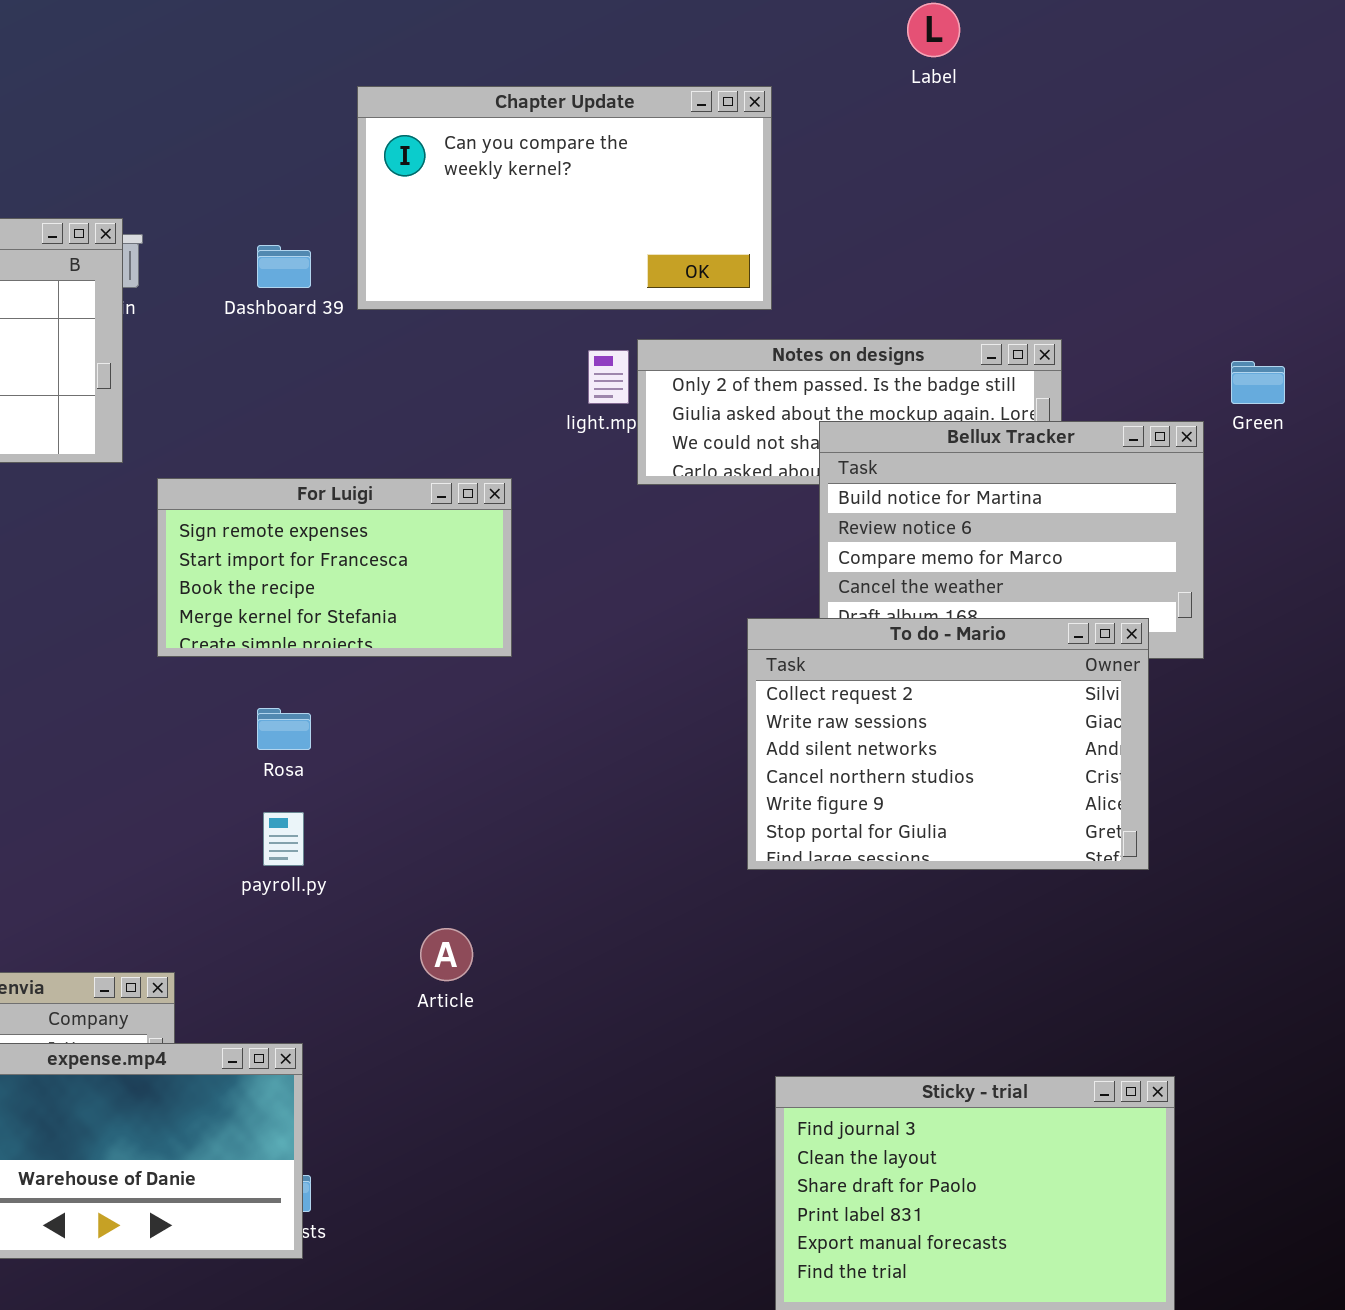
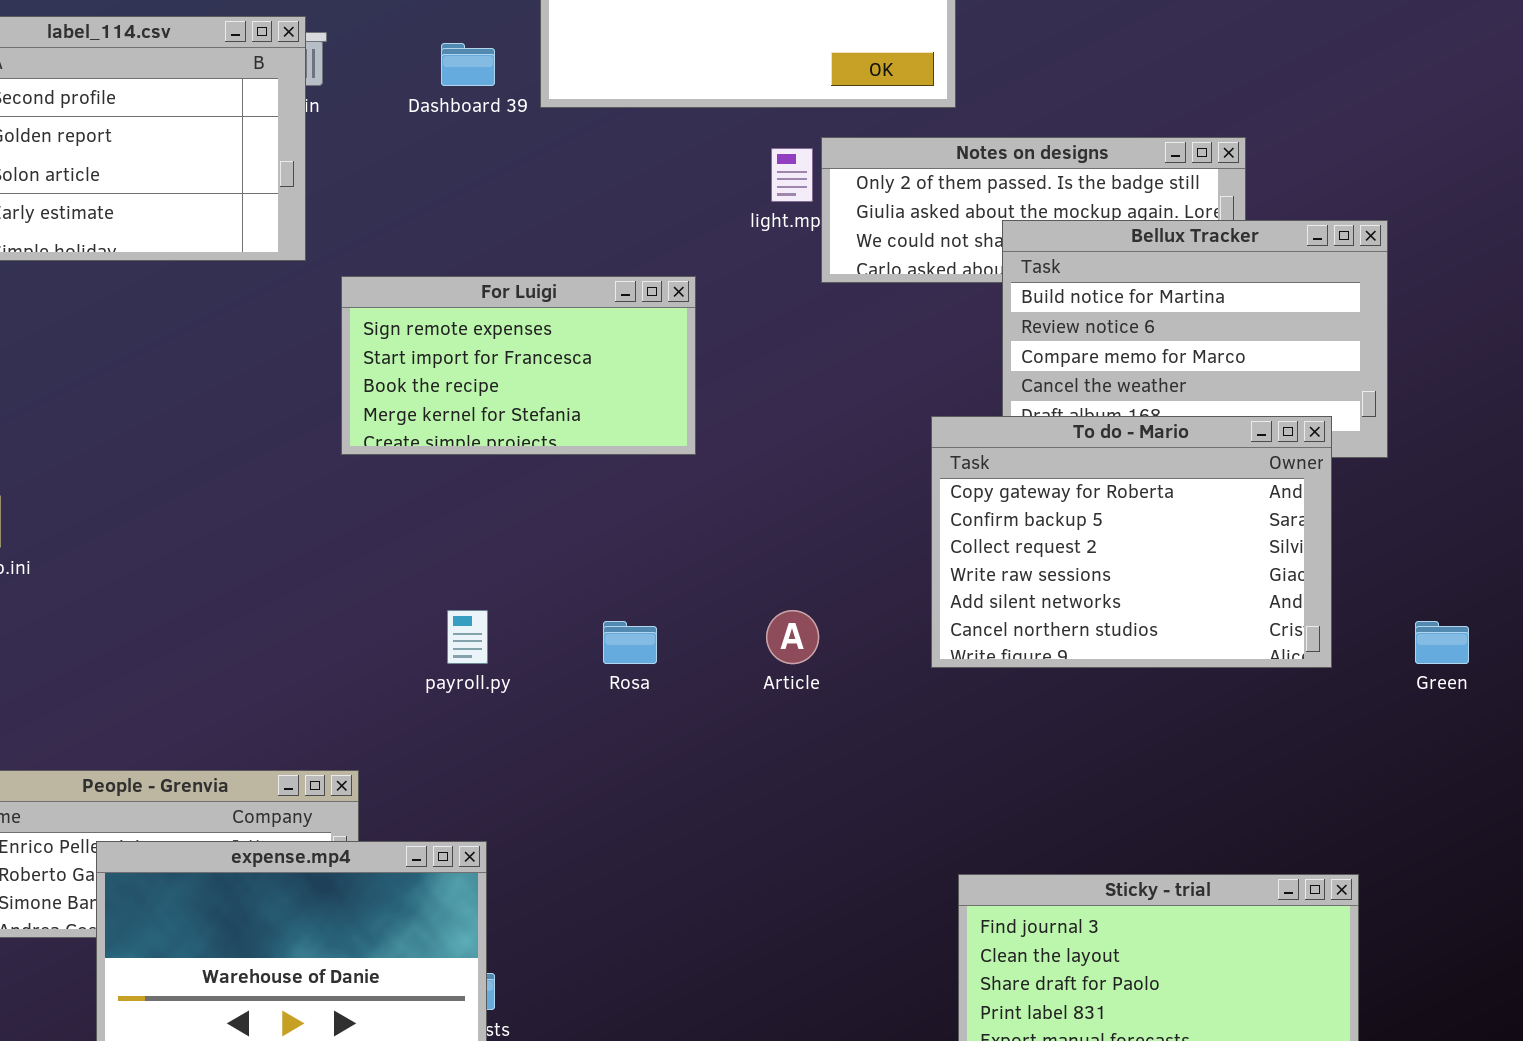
Green: [1231,361,1285,404] -> [1415,621,1469,664], moved
To do - Mario: [747,618,1149,870] -> [931,416,1332,668], scrolled up 2 rows
Rosa: [257,708,311,750] -> [603,621,657,664], moved
Article: [420,928,473,981] -> [766,610,819,664], moved

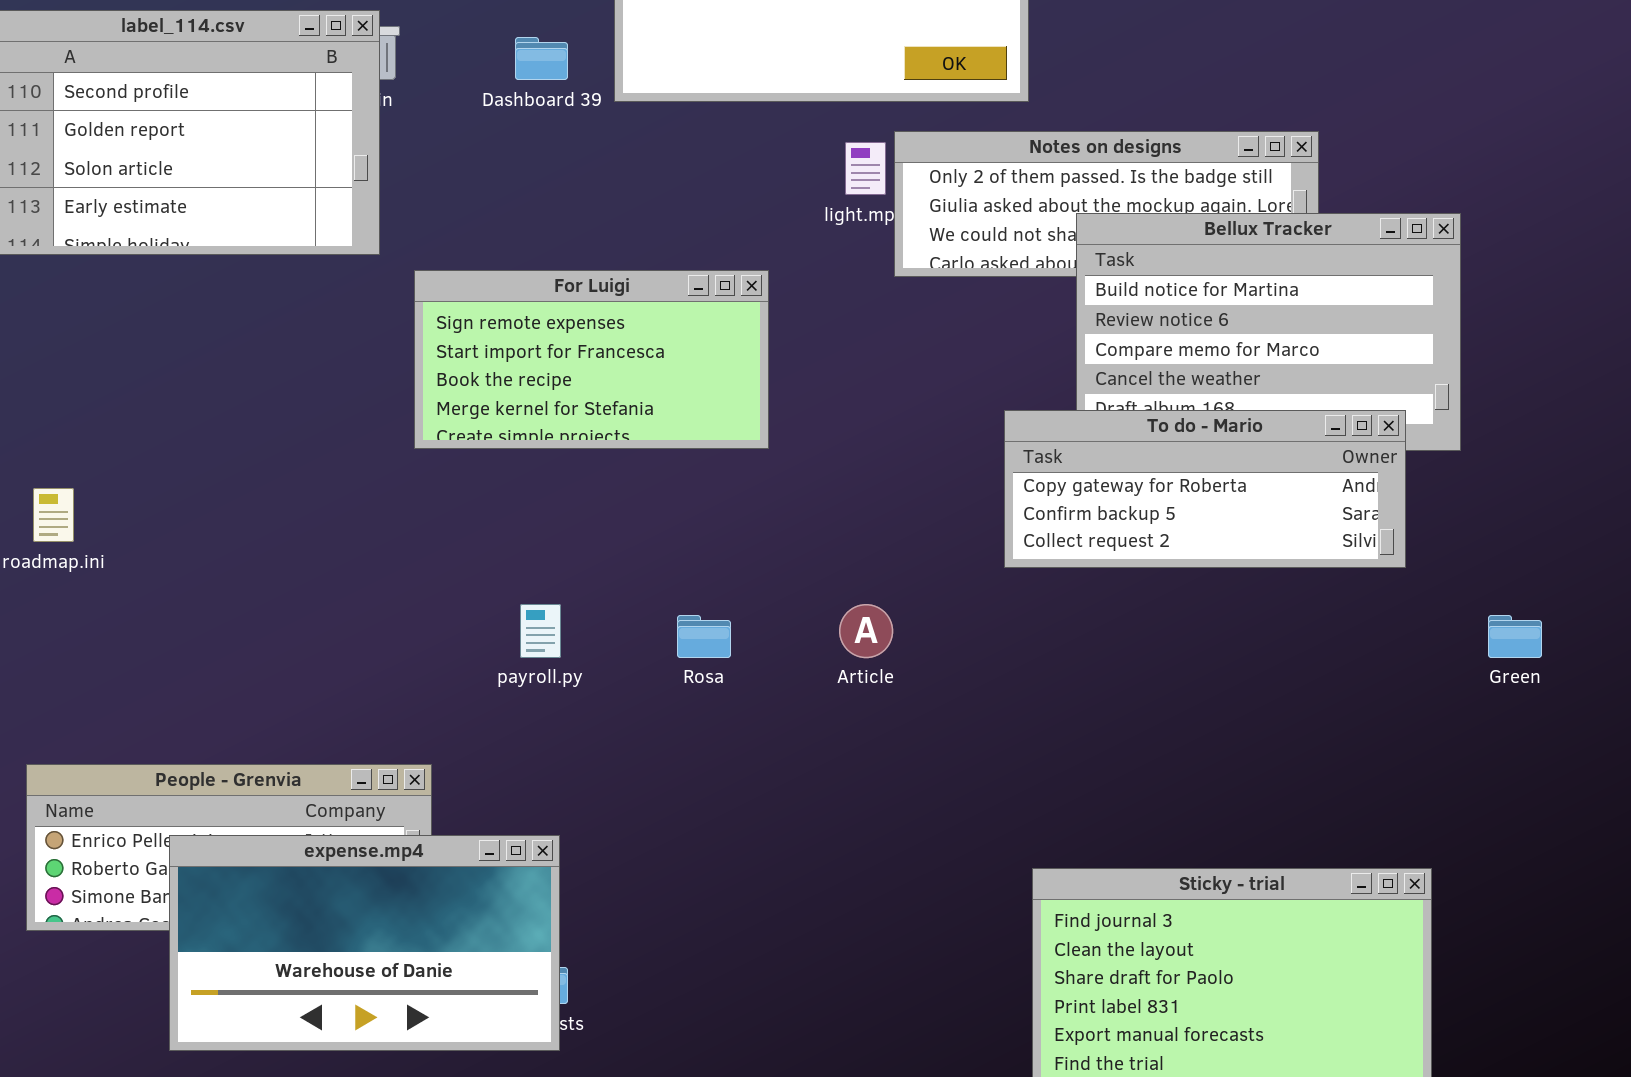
To do - Mario: [931,416,1332,668] -> [1004,410,1406,568], resized

